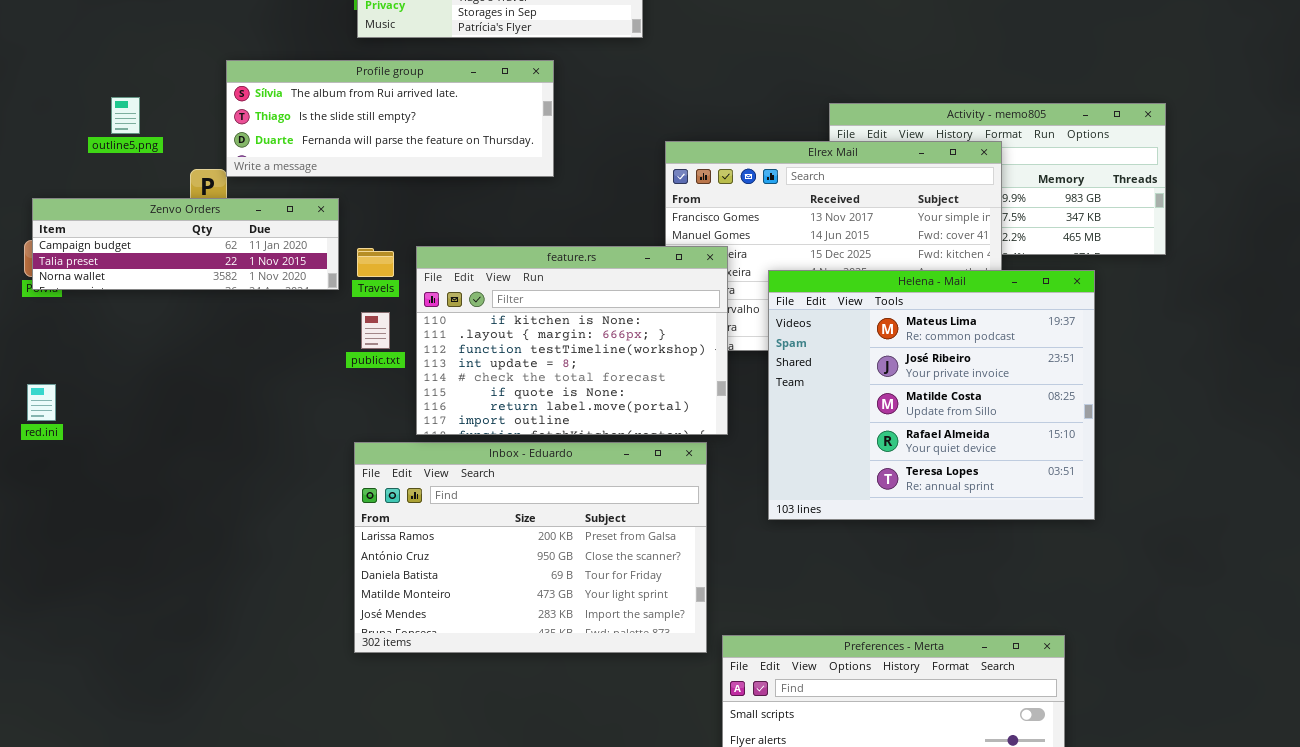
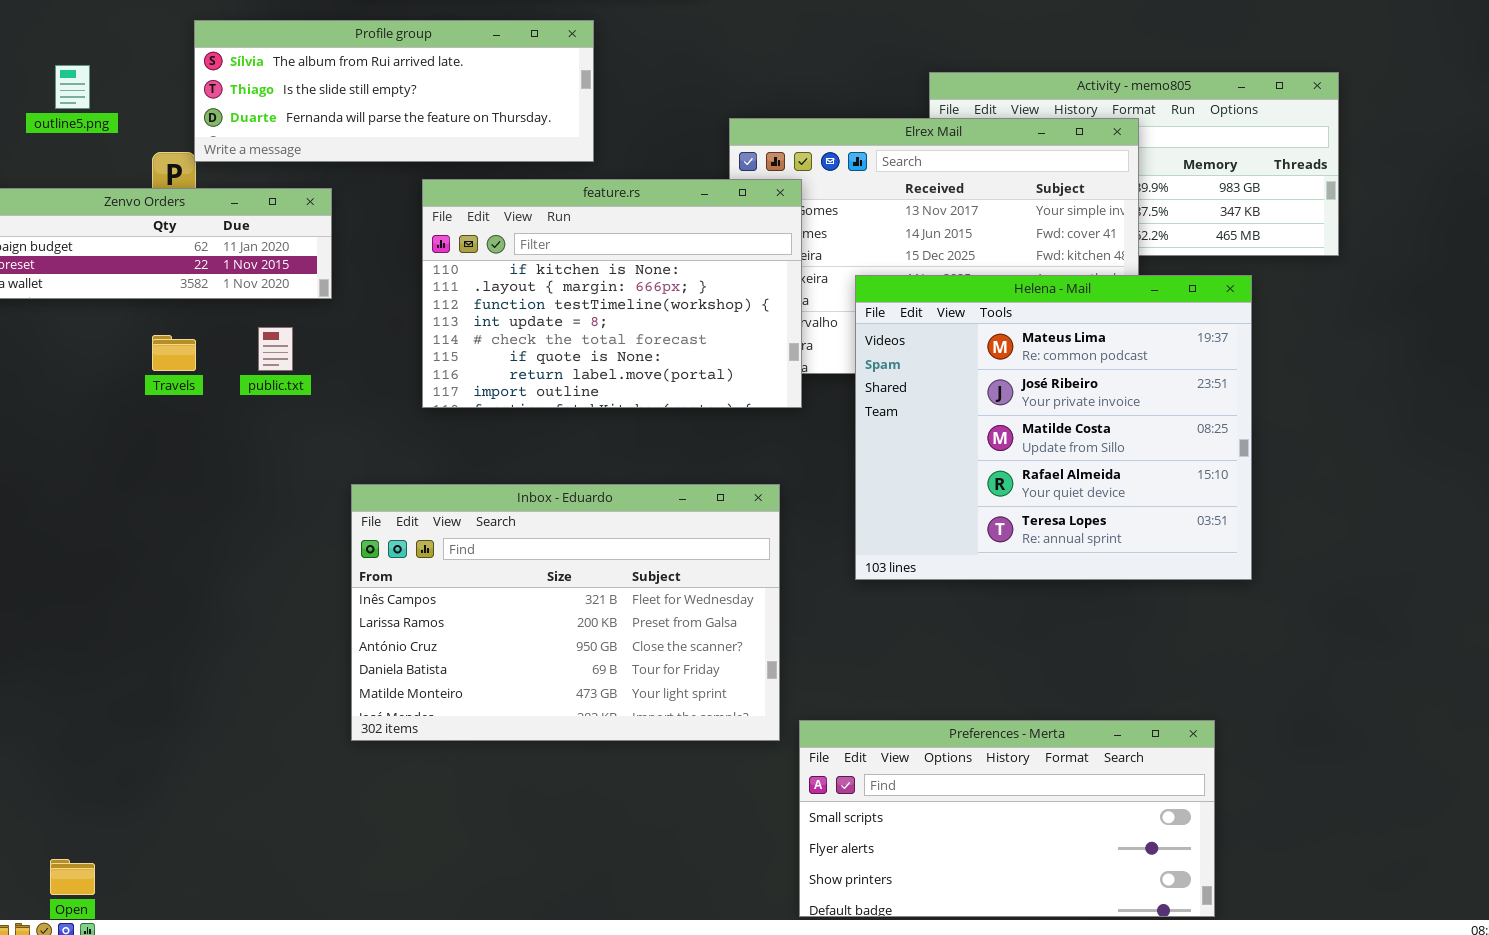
feature.rs: [416,246,728,435] -> [422,179,802,408], moved
Travels: [357,248,394,277] -> [152,335,196,371], moved
public.txt: [361,312,390,349] -> [258,327,293,371], moved
Inbox - Eduardo: [354,442,707,653] -> [351,484,780,741], scrolled up 1 row

